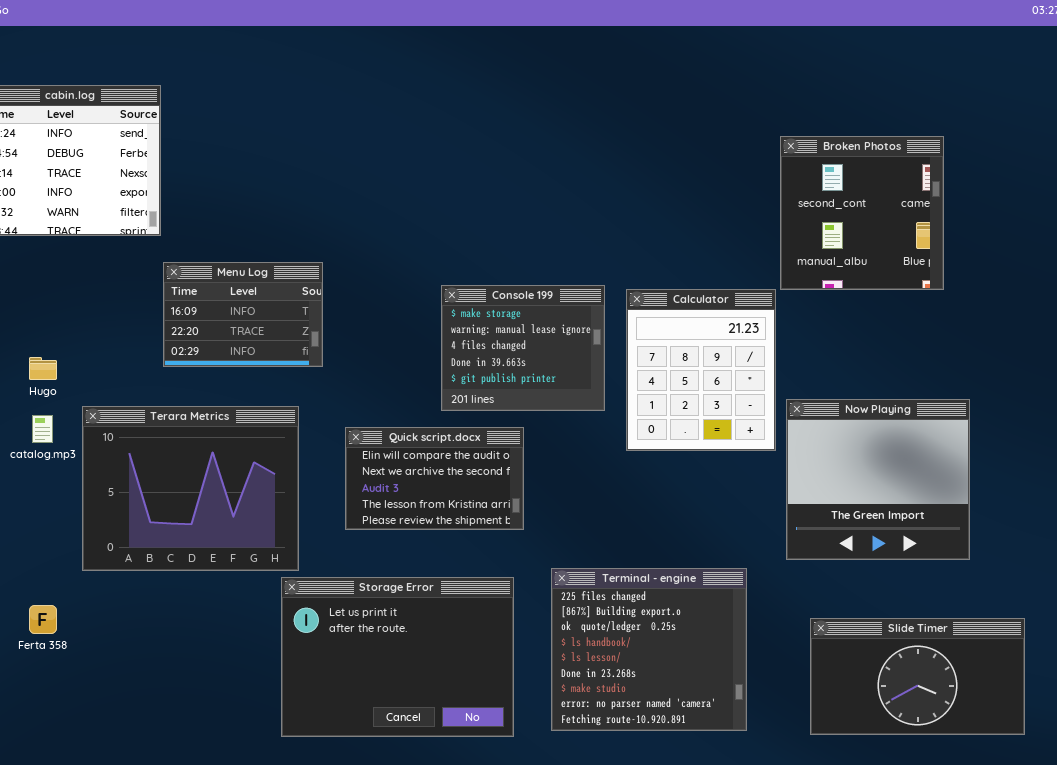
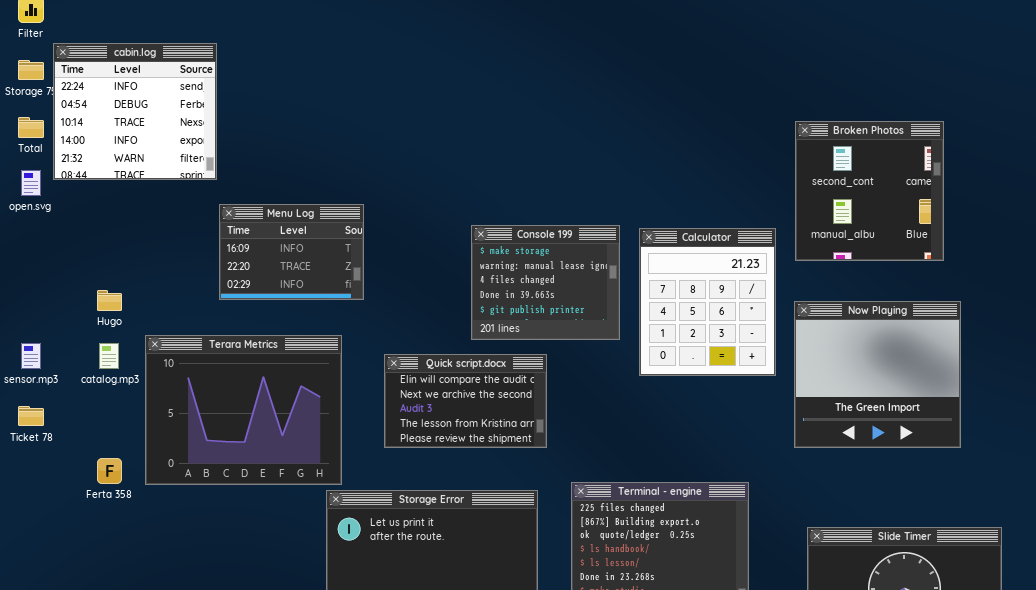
Broken Photos: [780,136,944,290] -> [795,121,944,261], moved
Now Playing: [786,399,970,560] -> [794,301,961,448], moved
Ferta 358: [29,605,57,634] -> [97,458,122,484], moved

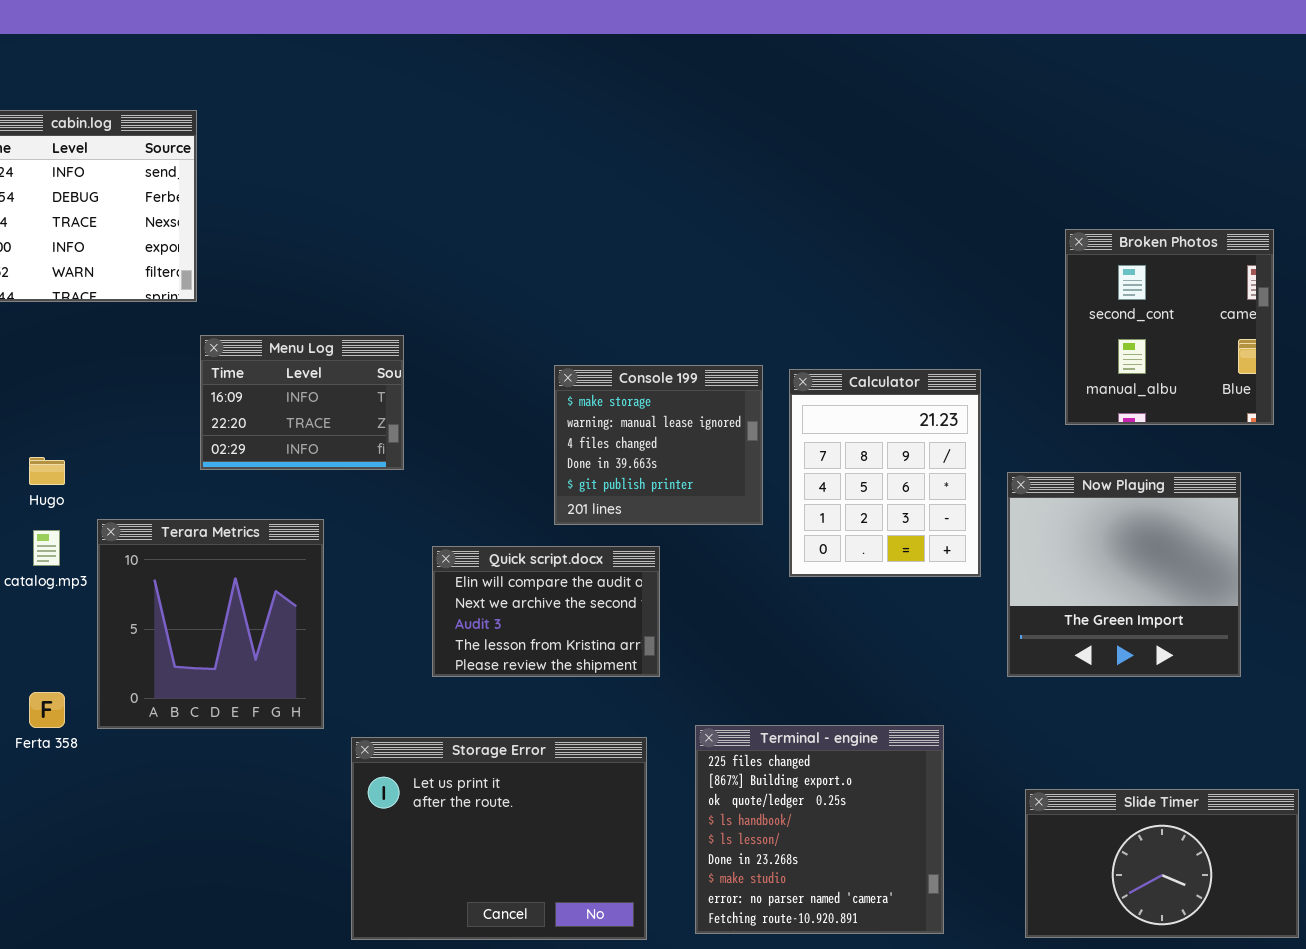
Broken Photos: [795,121,944,261] -> [1065,229,1274,425], moved
Terara Metrics: [145,335,342,485] -> [97,519,324,729], resized

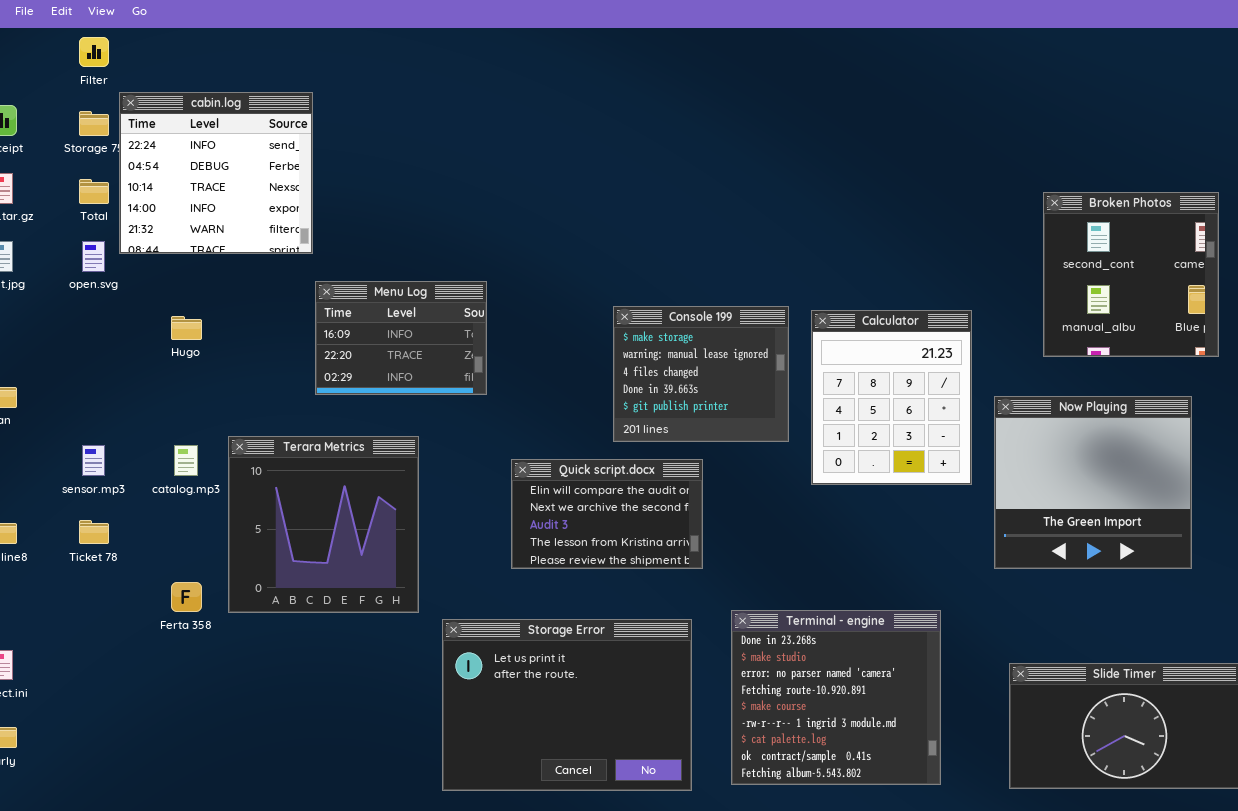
Hugo: [29,457,65,485] -> [171,316,202,340], moved
Terminal - engine: [695,725,944,934] -> [731,610,941,785], scrolled down 5 rows

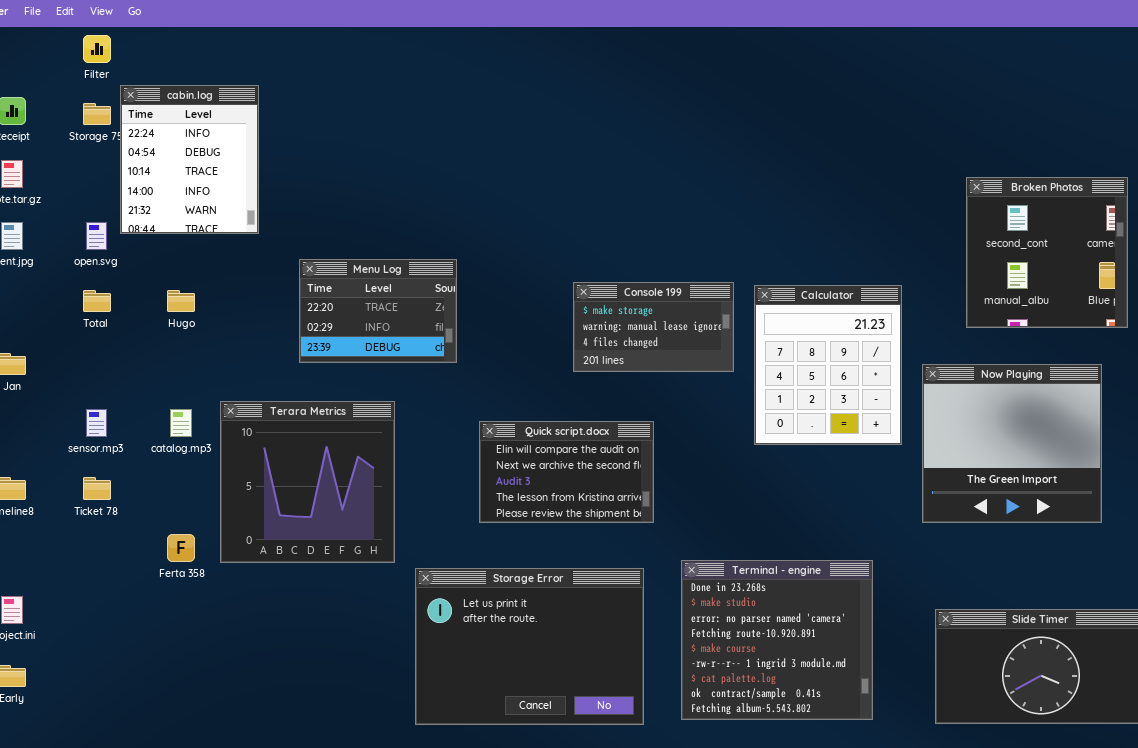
cabin.log: [119,92,313,254] -> [120,85,259,234], resized
Total: [79,179,109,204] -> [83,290,111,312], moved
Menu Log: [315,281,487,395] -> [299,259,457,363], scrolled down 1 row
Console 199: [613,306,789,442] -> [573,282,734,372], resized

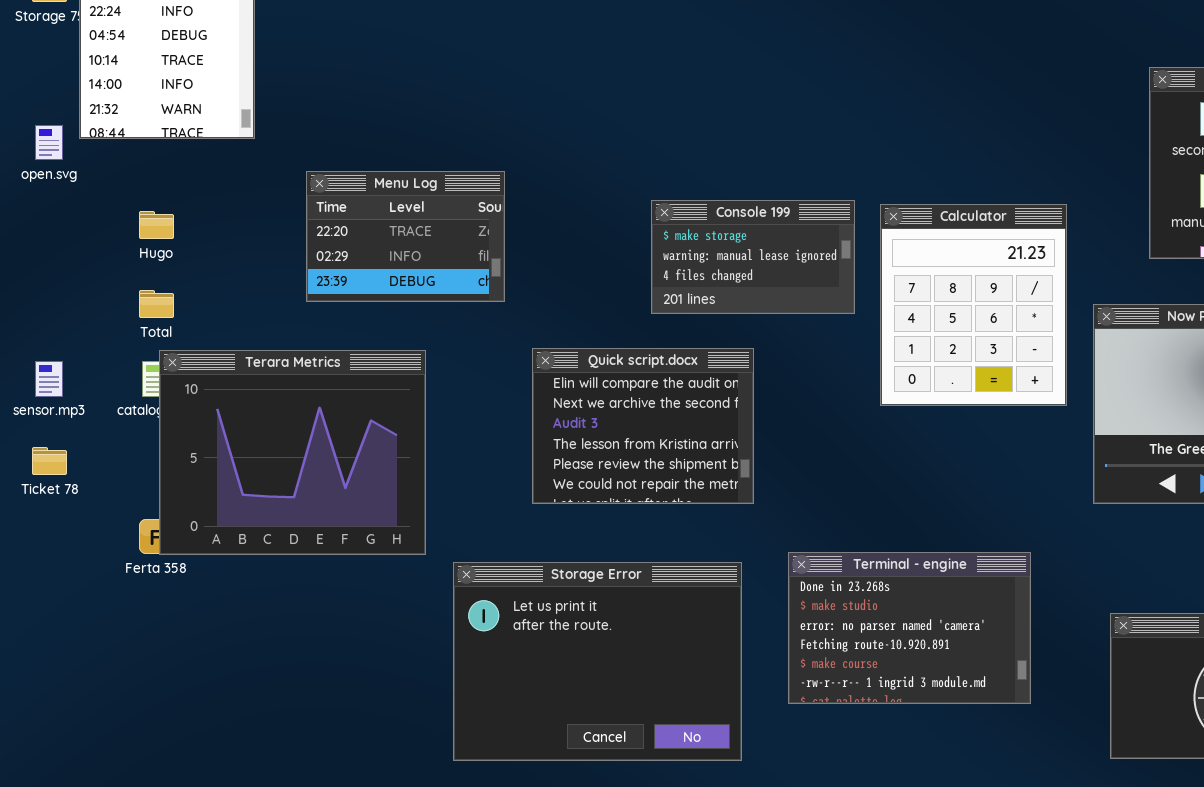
Total: [83,290,111,312] -> [139,290,174,318], moved
Terara Metrics: [220,401,395,563] -> [159,350,426,555], resized
Quick script.docx: [479,421,654,523] -> [532,348,754,504], resized
Terminal - engine: [681,560,873,720] -> [788,552,1031,704], resized

